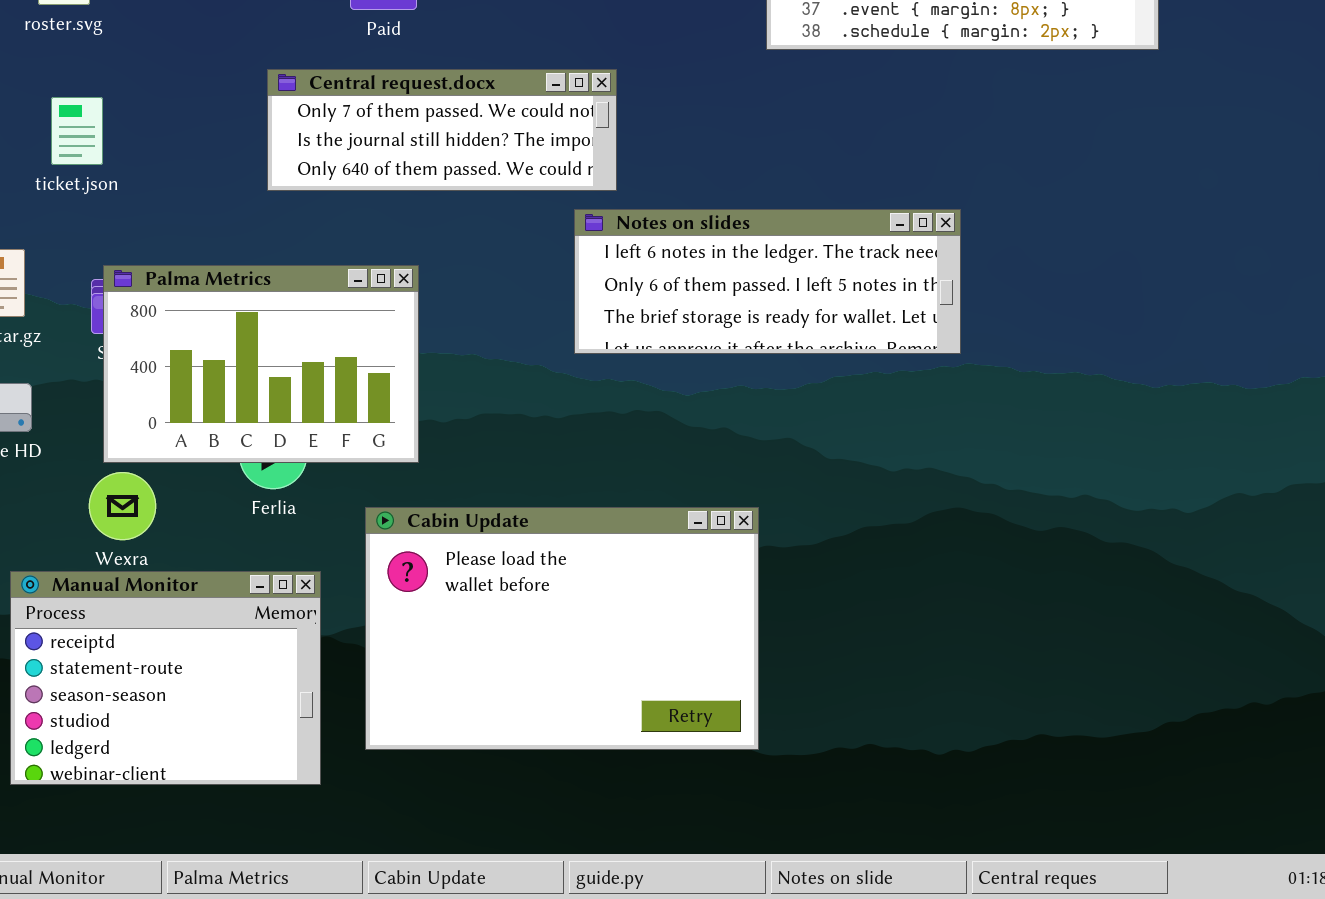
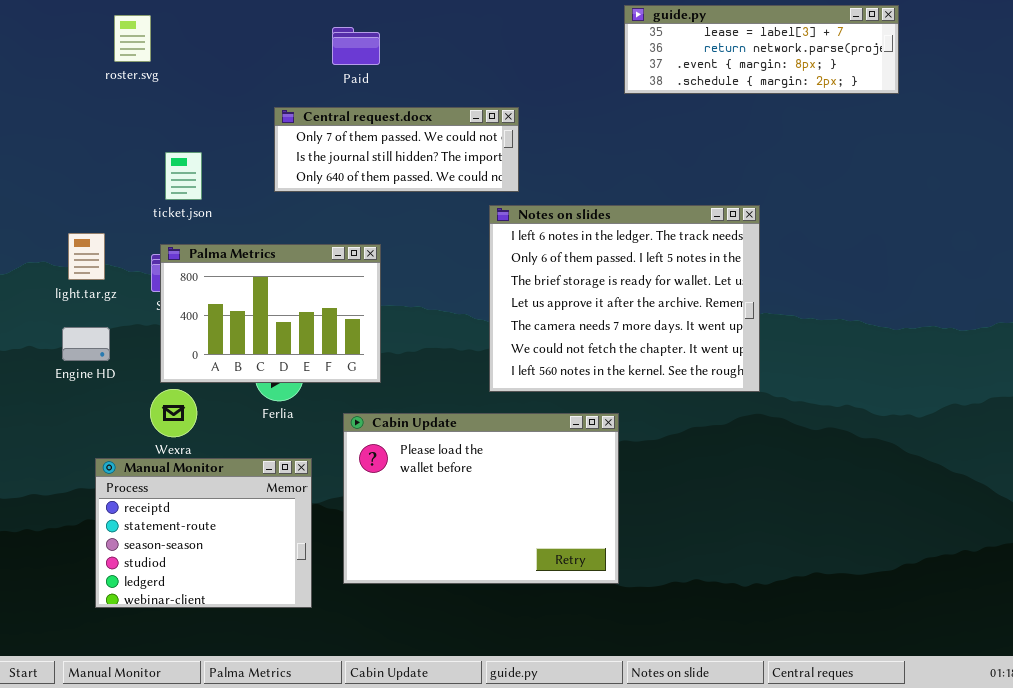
ticket.json: [51,97,103,165] -> [165,152,202,200], moved
Notes on slides: [574,209,961,354] -> [489,205,760,392], resized

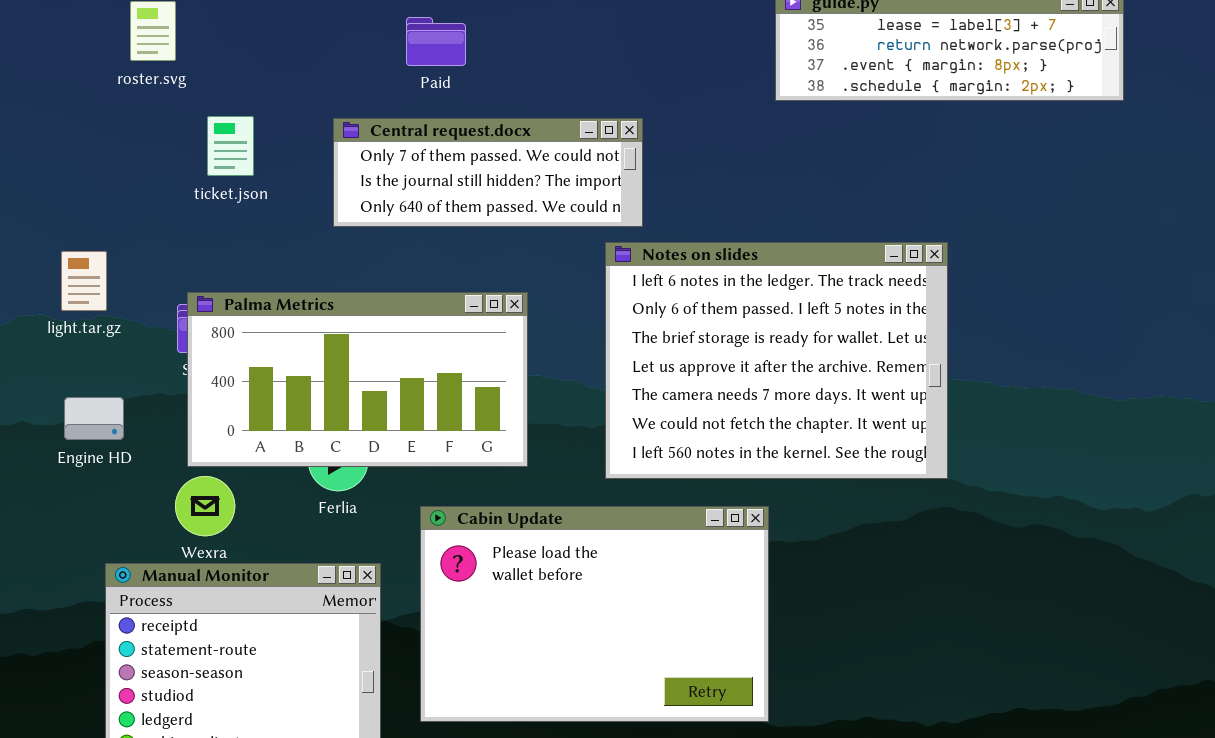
ticket.json: [165,152,202,200] -> [207,116,254,176], moved
light.tar.gz: [68,233,105,280] -> [61,251,107,311], moved
Palma Metrics: [160,244,381,383] -> [187,292,528,467], resized

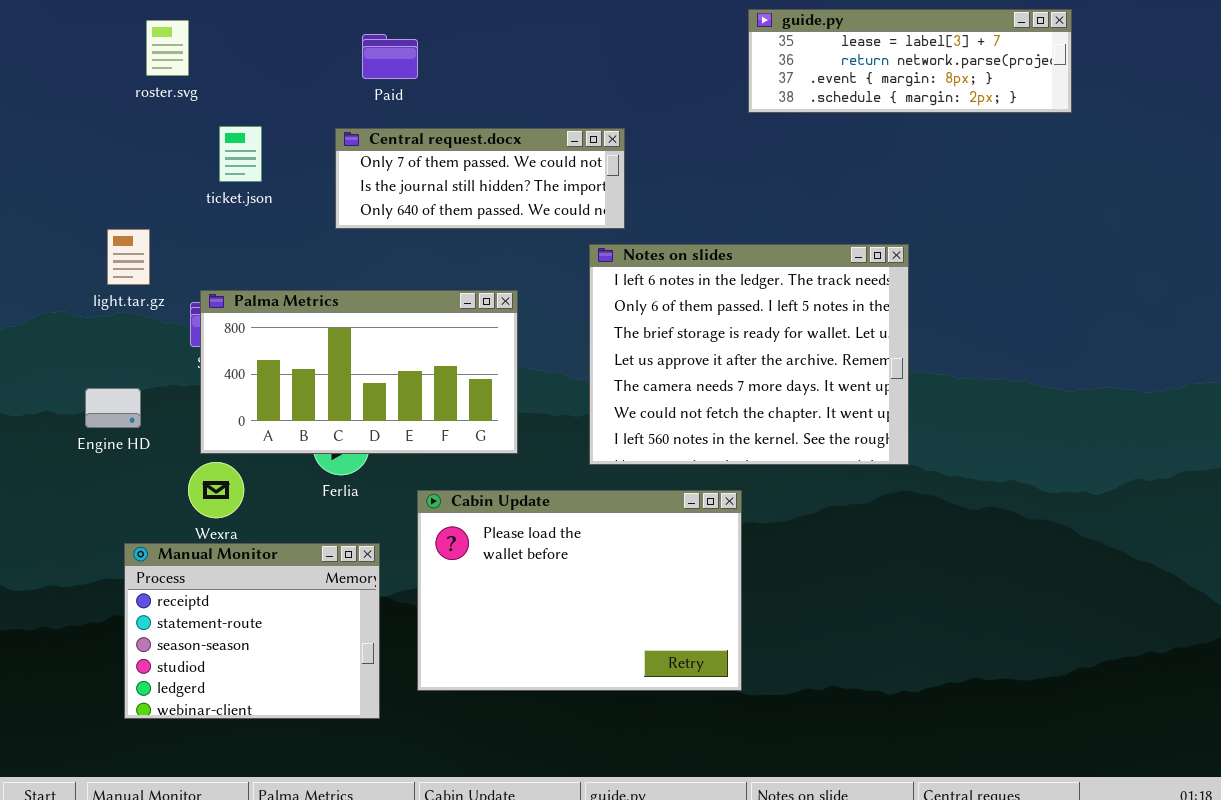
Paid: [406,17,466,66] -> [362,34,418,79], moved
light.tar.gz: [61,251,107,311] -> [107,229,150,285], moved

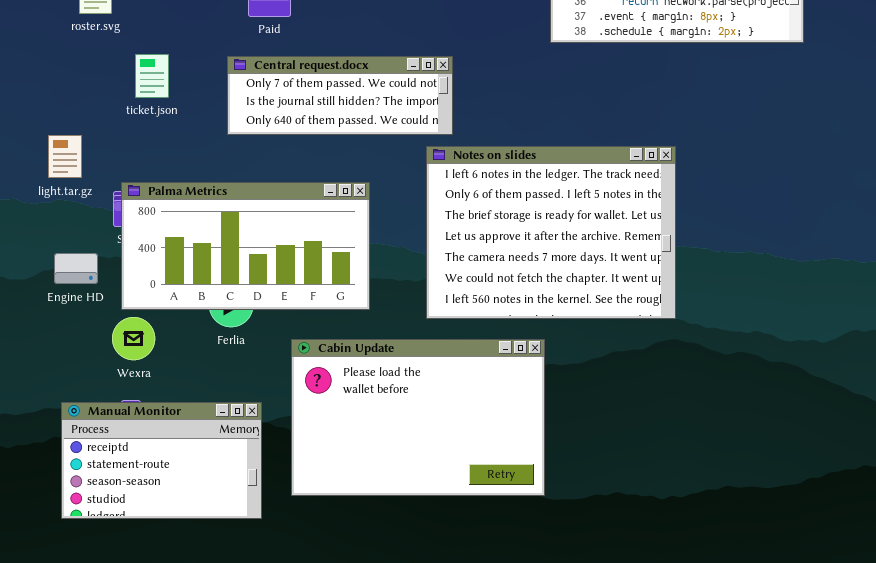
Engine HD: [85,388,141,428] -> [54,253,98,284], moved
Manual Monitor: [124,543,380,719] -> [61,402,262,519], resized

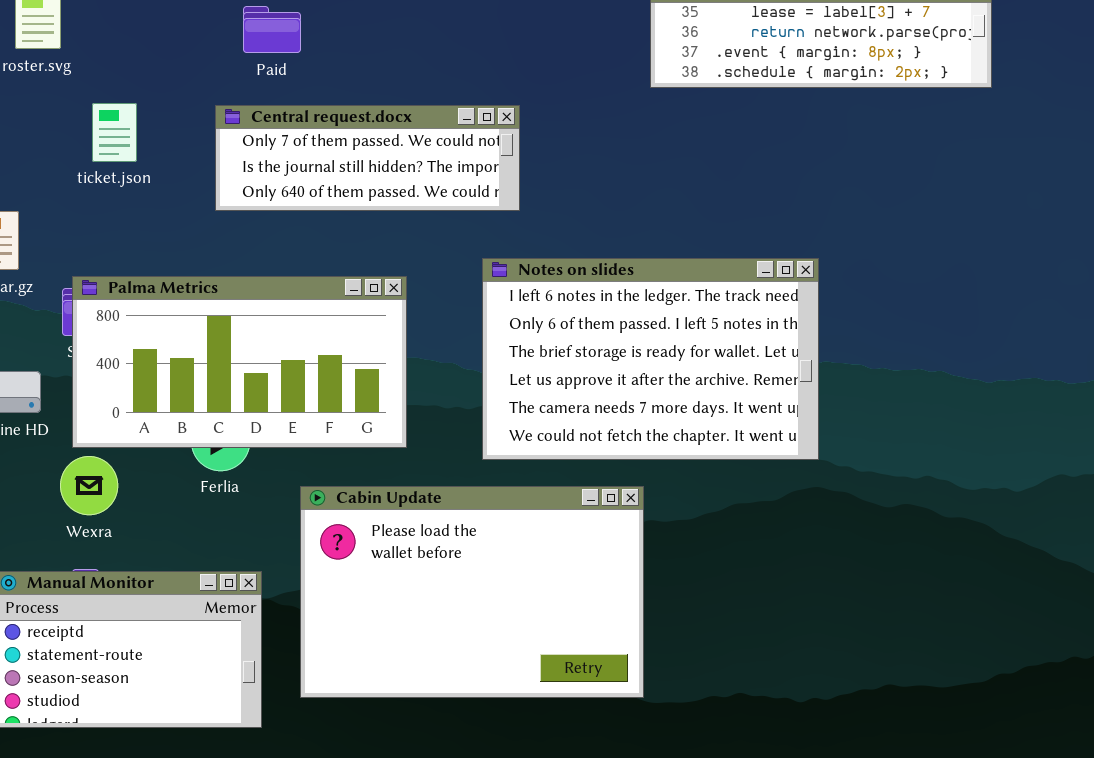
Notes on slides: [426,146,676,319] -> [482,258,819,460], resized

